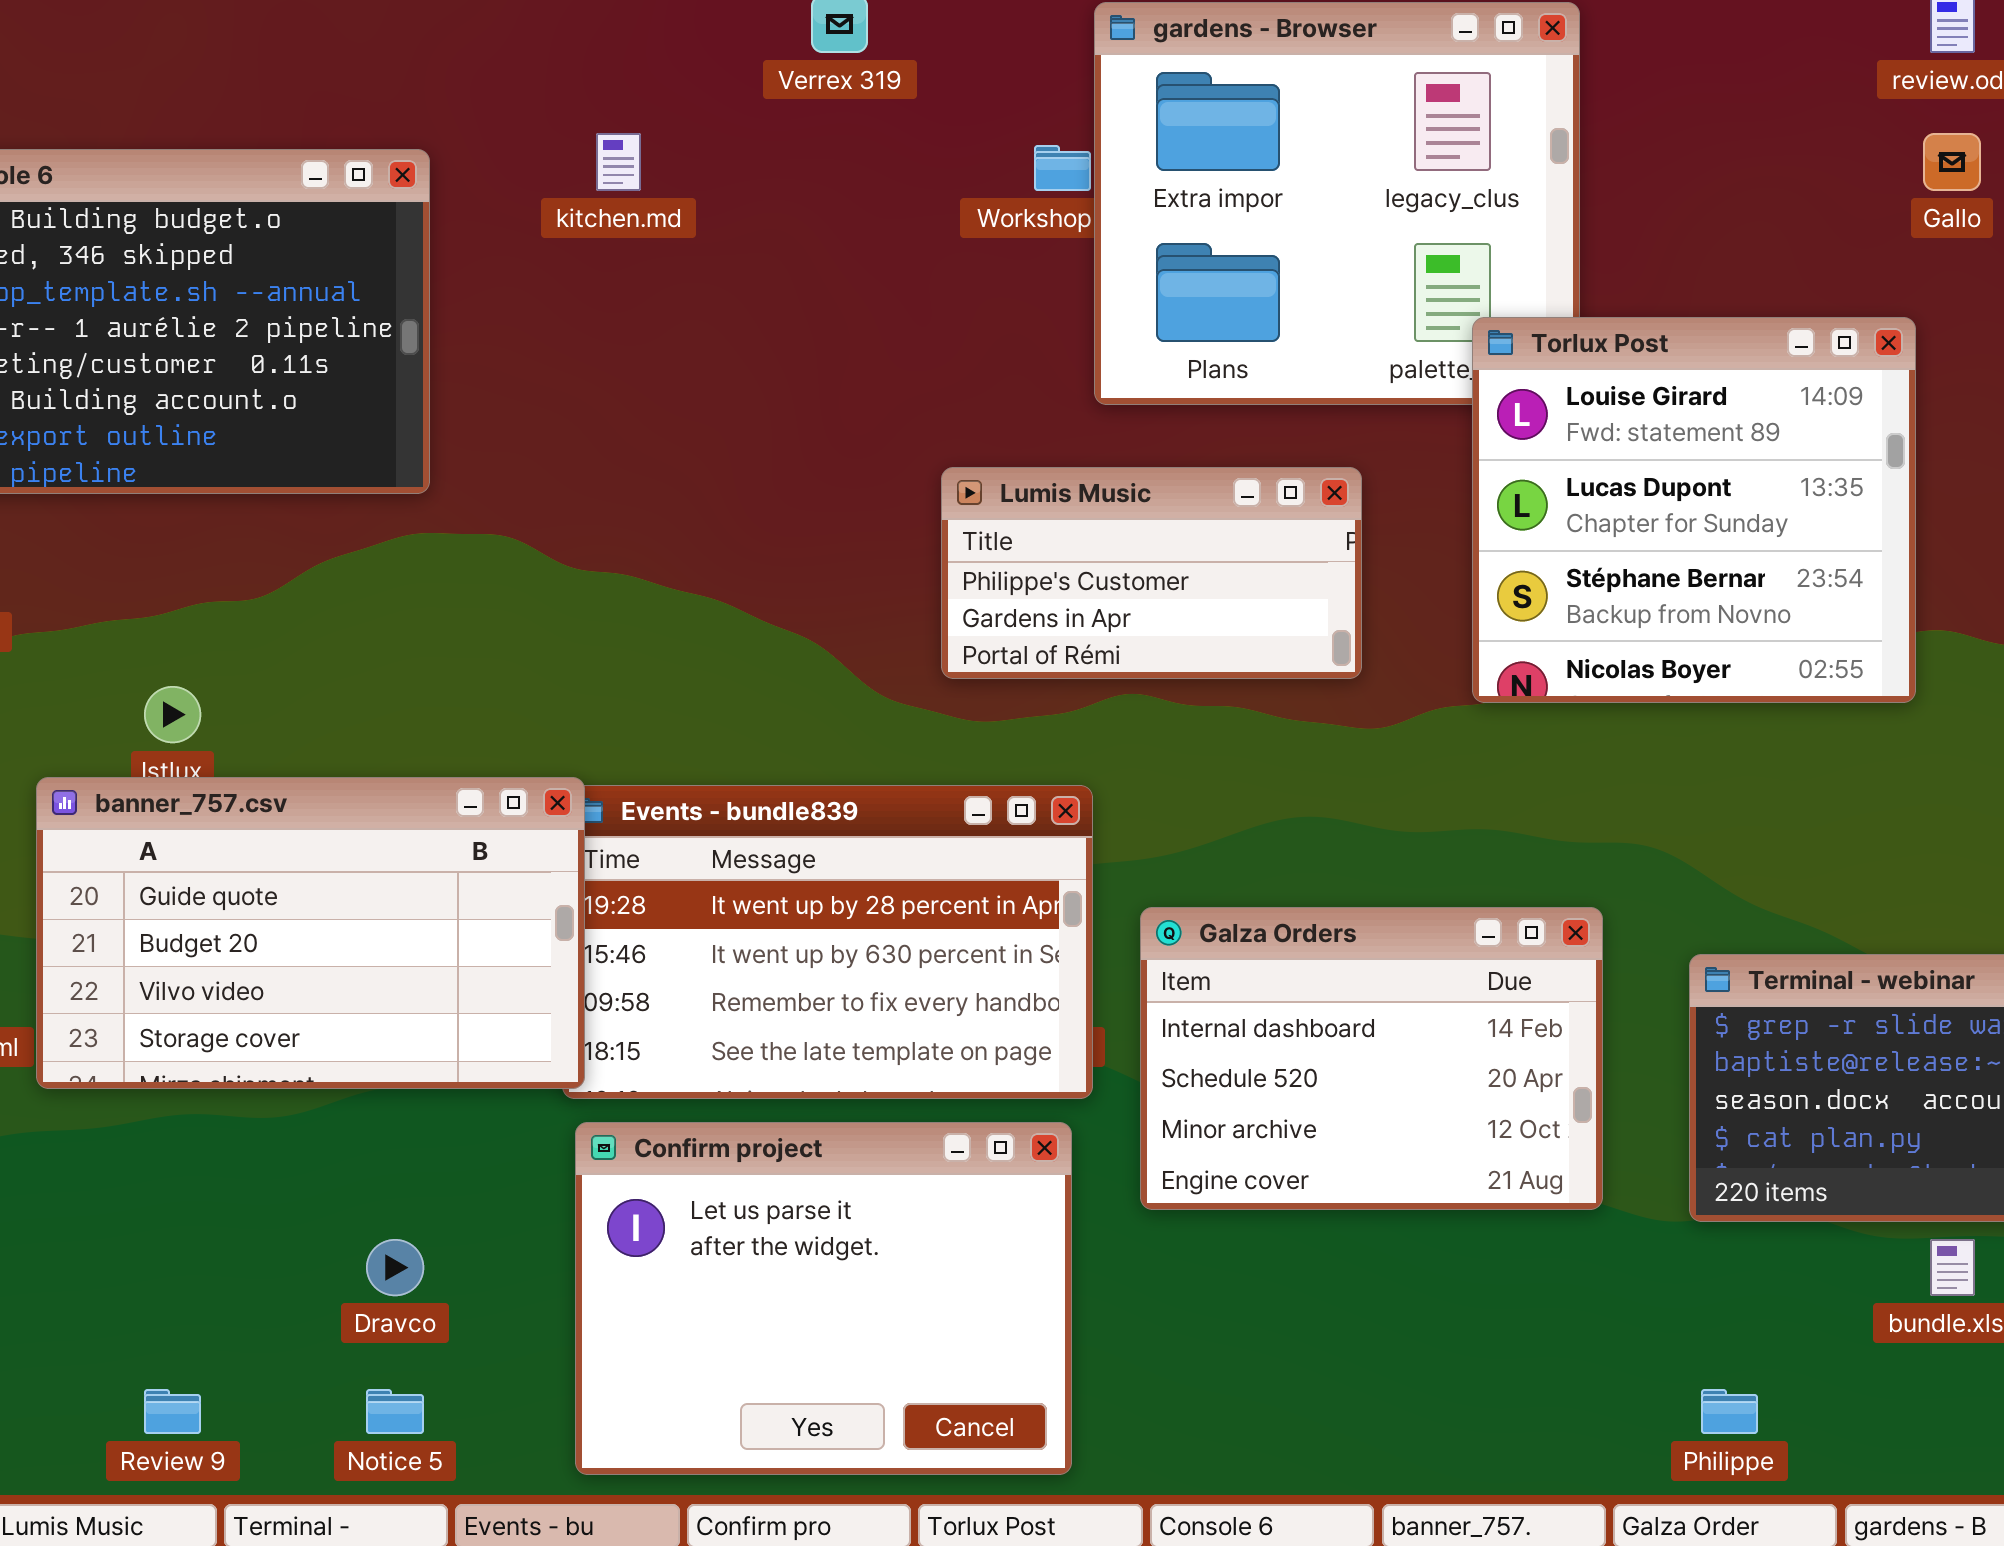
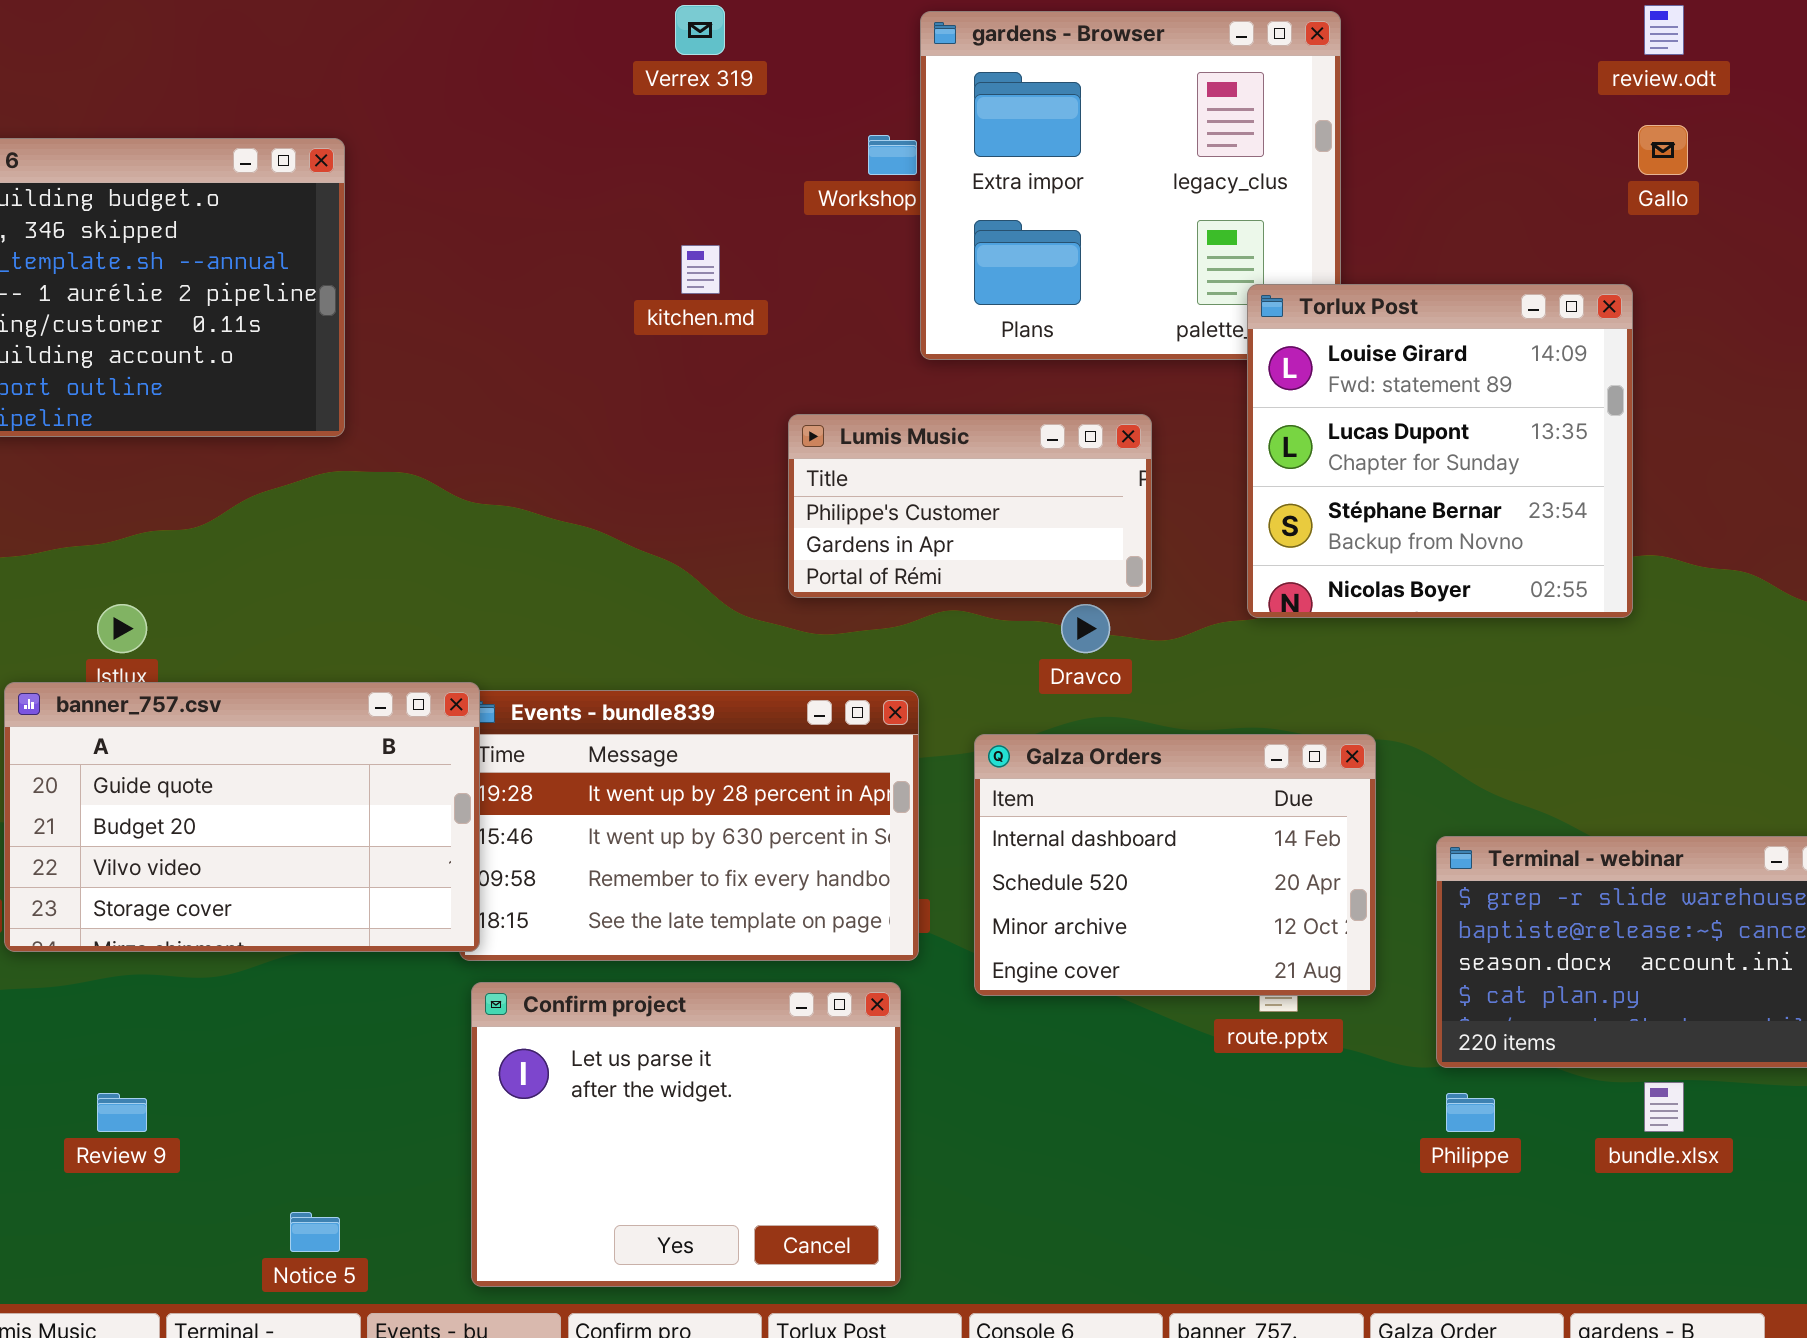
kitchen.md: [596,133,641,191] -> [681,245,720,294], moved
Galza Orders: [1140,907,1603,1210] -> [974,734,1376,996], moved
Dravco: [366,1239,424,1296] -> [1061,604,1110,653], moved
Review 9: [144,1389,201,1434] -> [97,1093,147,1132], moved
Philippe: [1701,1389,1758,1434] -> [1446,1093,1495,1132], moved

